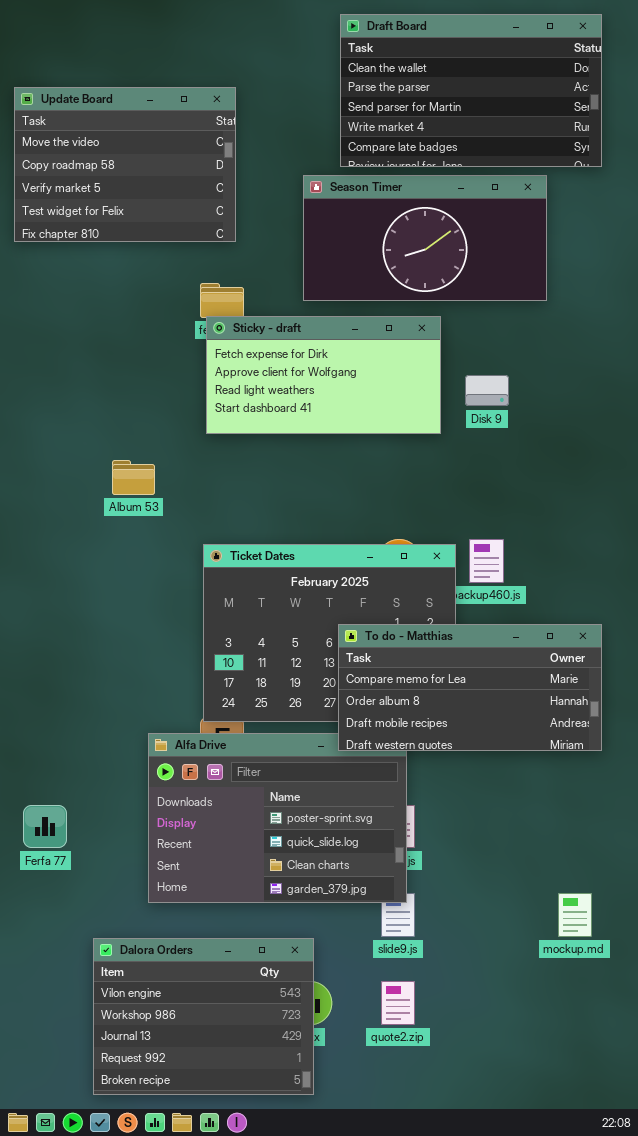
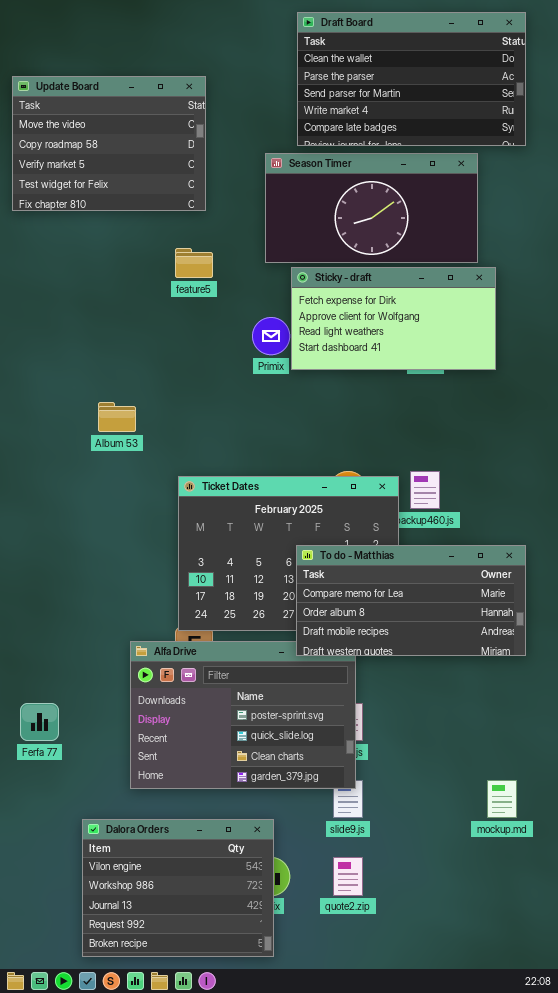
Sticky - draft: [206,316,441,434] -> [291,267,496,370], moved

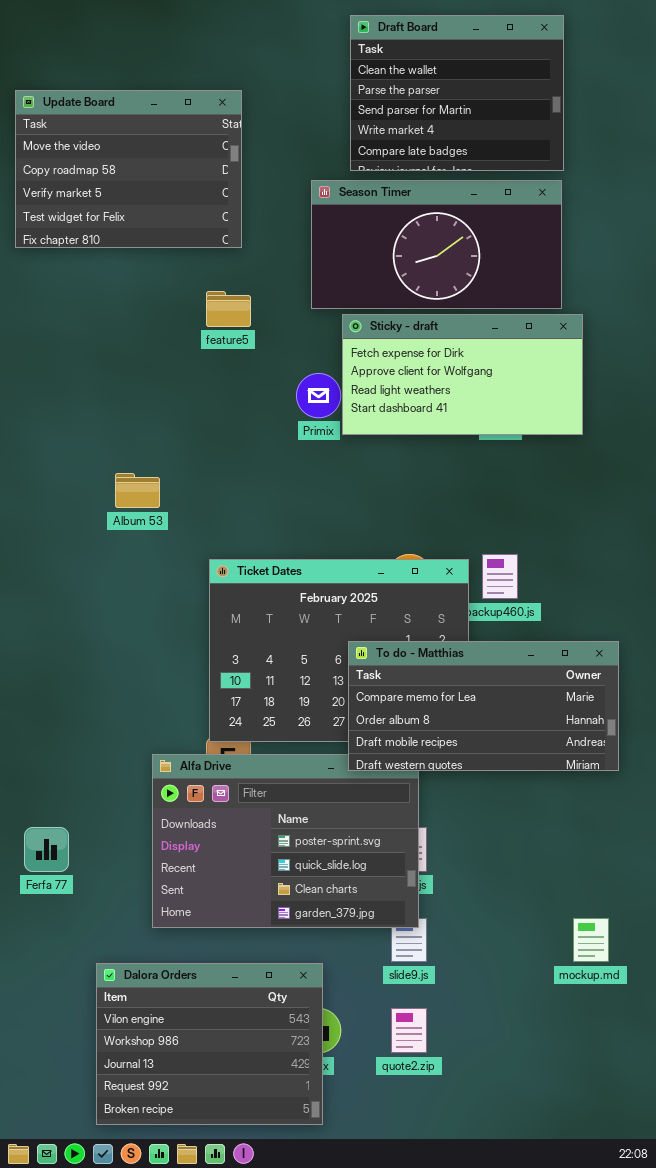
Draft Board: [297,12,526,146] -> [350,15,564,171], resized

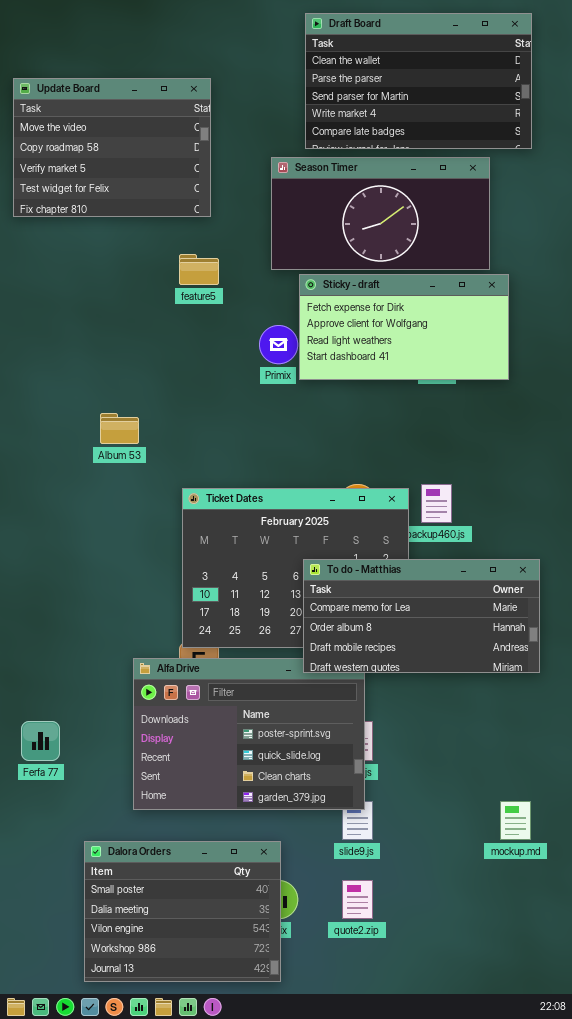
Draft Board: [350,15,564,171] -> [305,13,532,149], resized
Dalora Orders: [96,963,323,1125] -> [84,841,281,982], scrolled up 2 rows

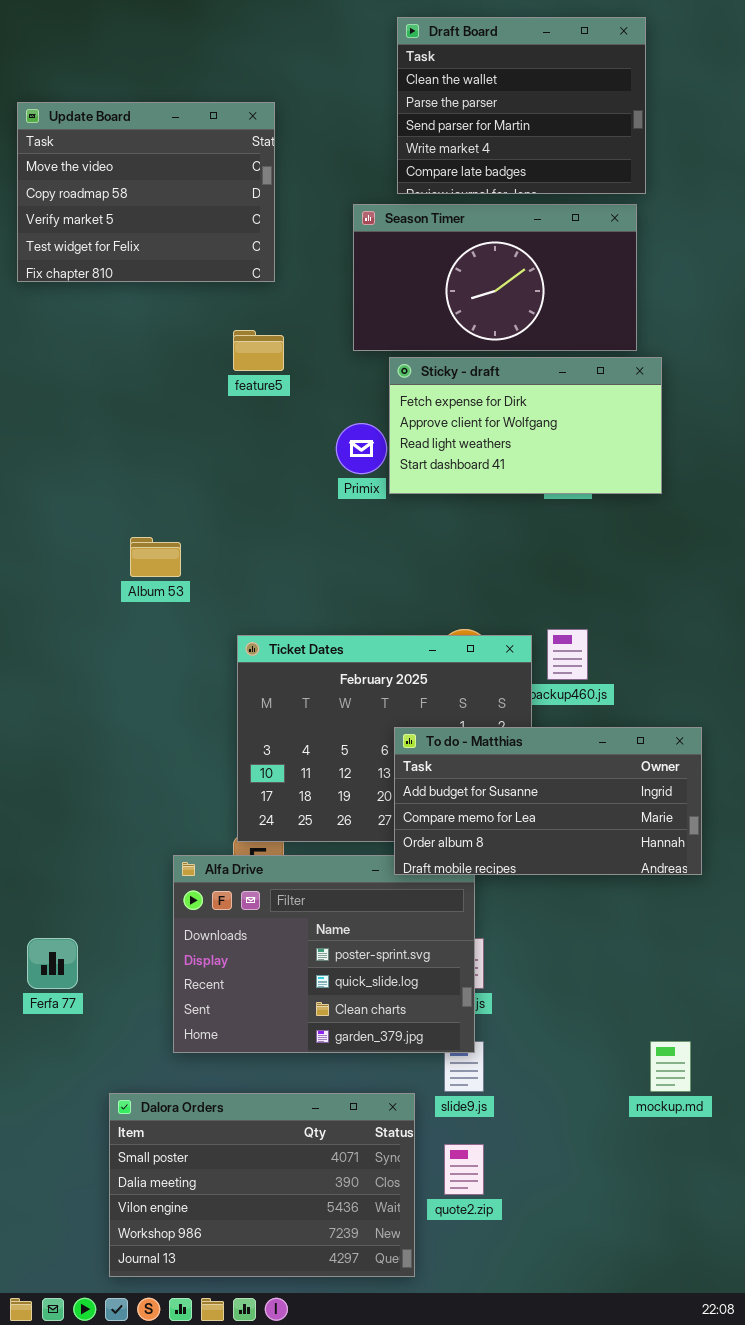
Draft Board: [305,13,532,149] -> [397,17,646,194], resized
To do - Matthias: [303,559,540,673] -> [394,727,702,875], scrolled up 1 row
Dalora Orders: [84,841,281,982] -> [109,1093,415,1277], resized

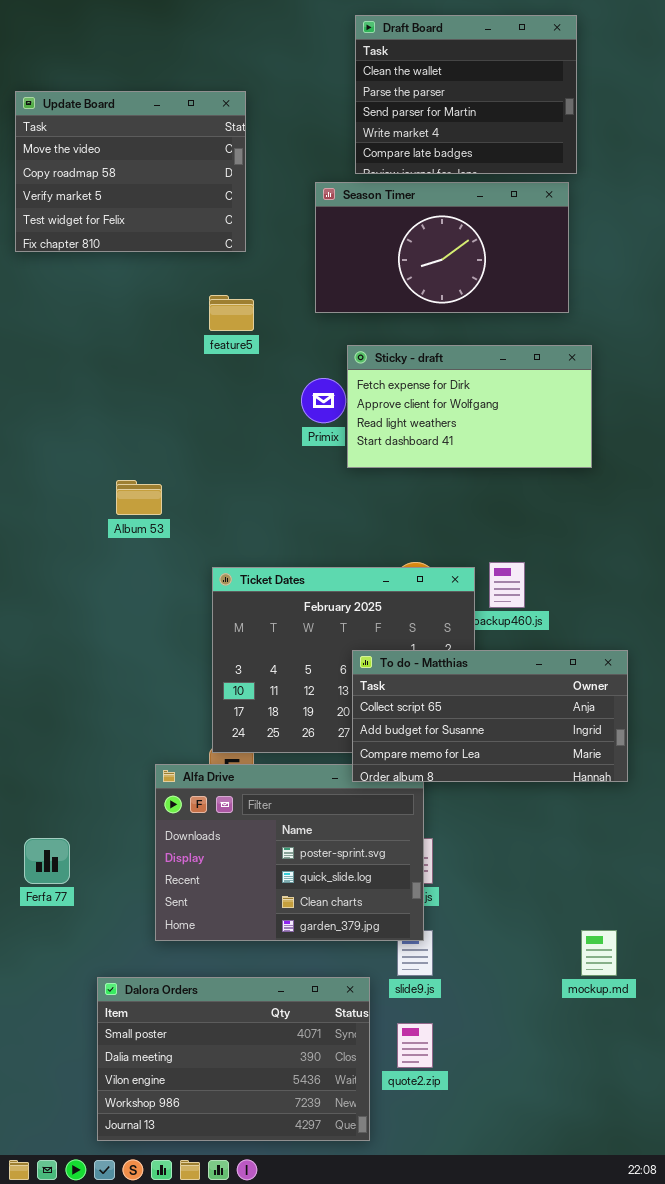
Sticky - draft: [389,357,662,494] -> [347,345,592,468], moved
To do - Matthias: [394,727,702,875] -> [352,650,628,782], scrolled up 1 row

